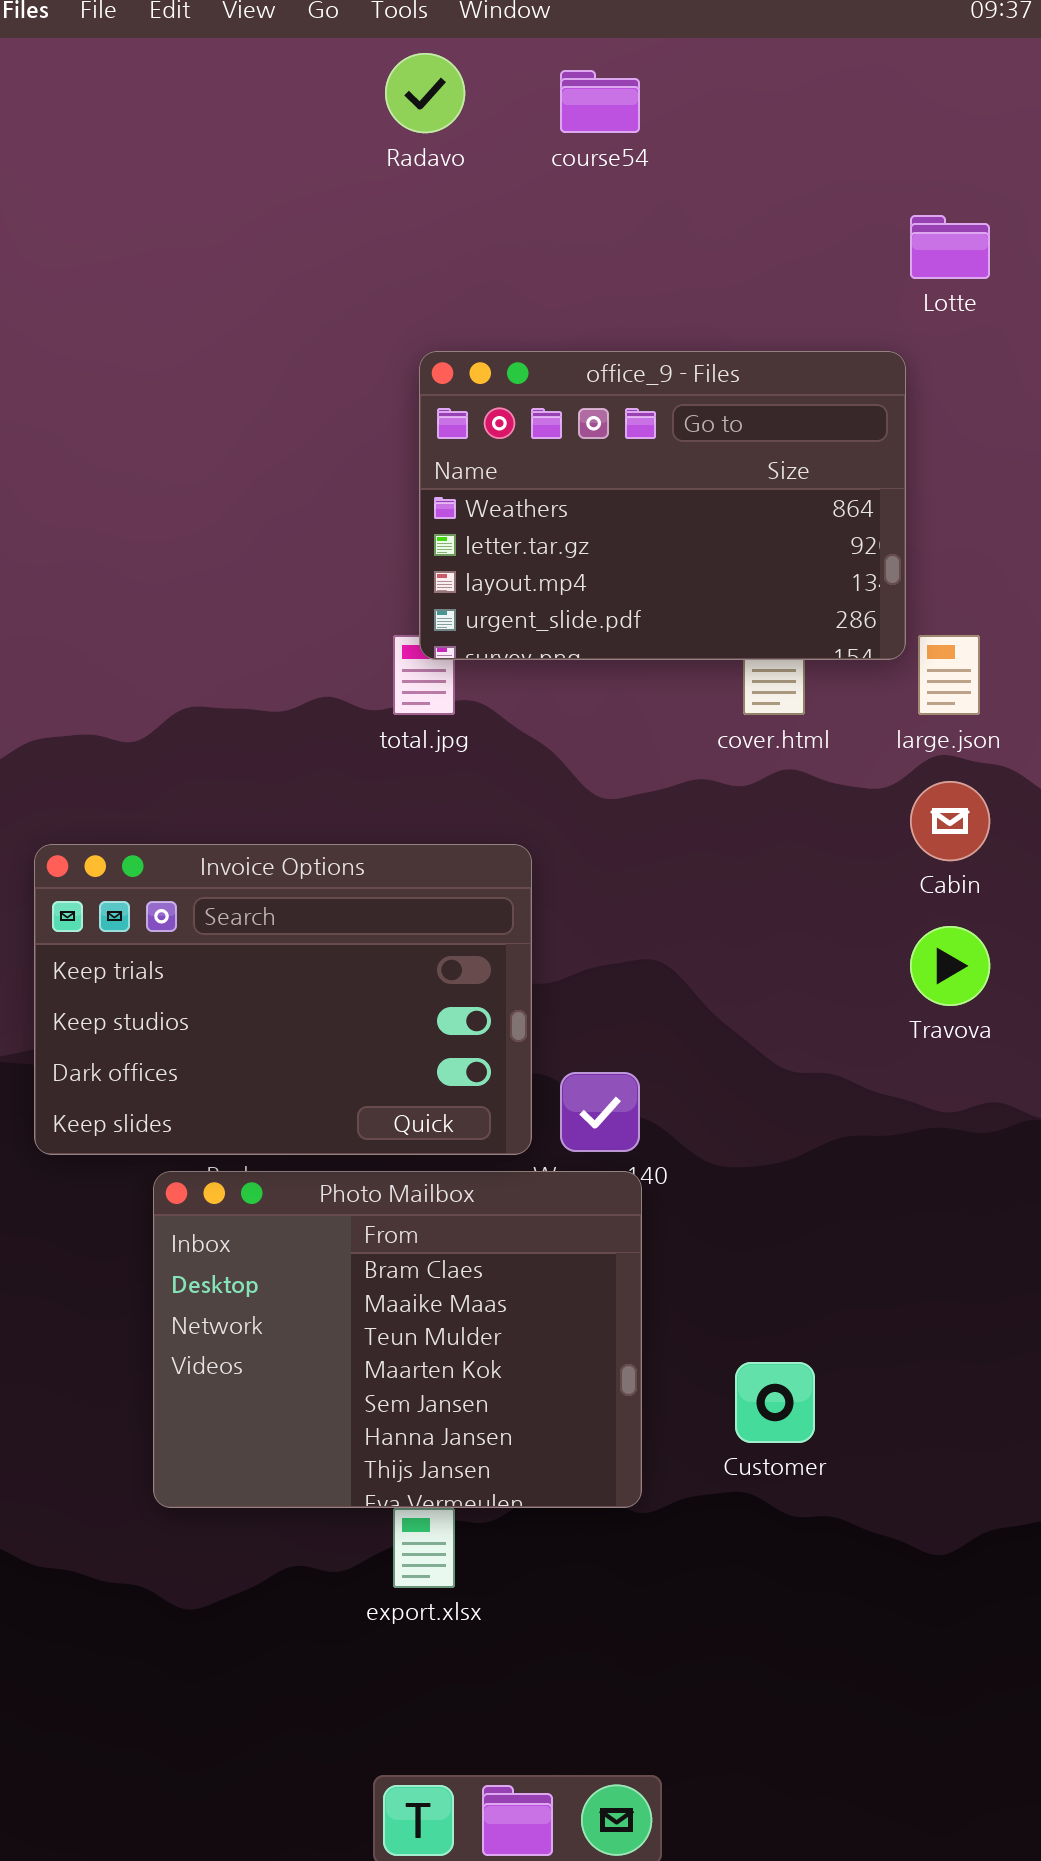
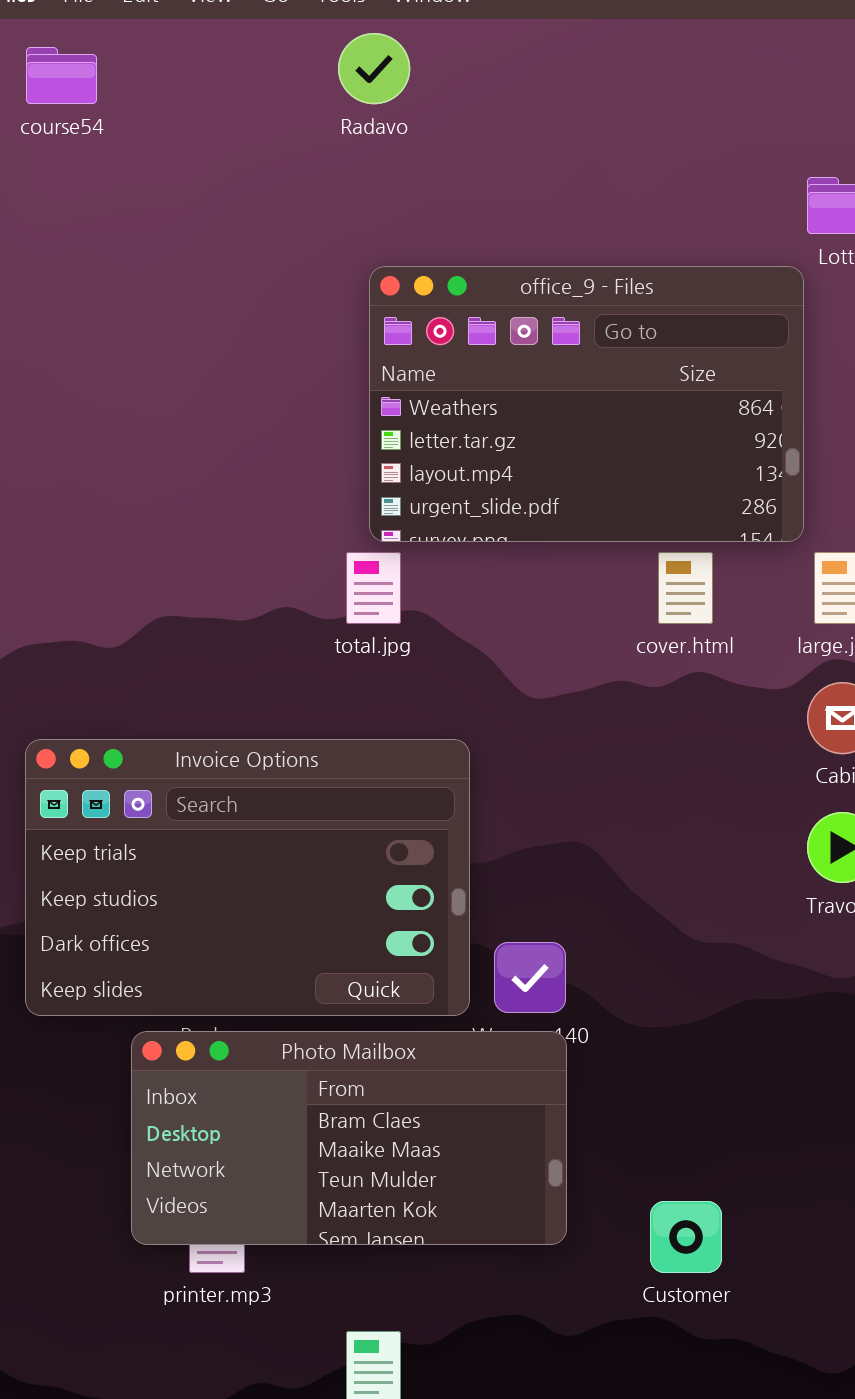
course54: [560,70,640,133] -> [26,47,97,104], moved
office_9 - Files: [419,351,906,660] -> [369,266,804,542], moved
Photo Mailbox: [153,1171,642,1508] -> [131,1031,567,1245], resized

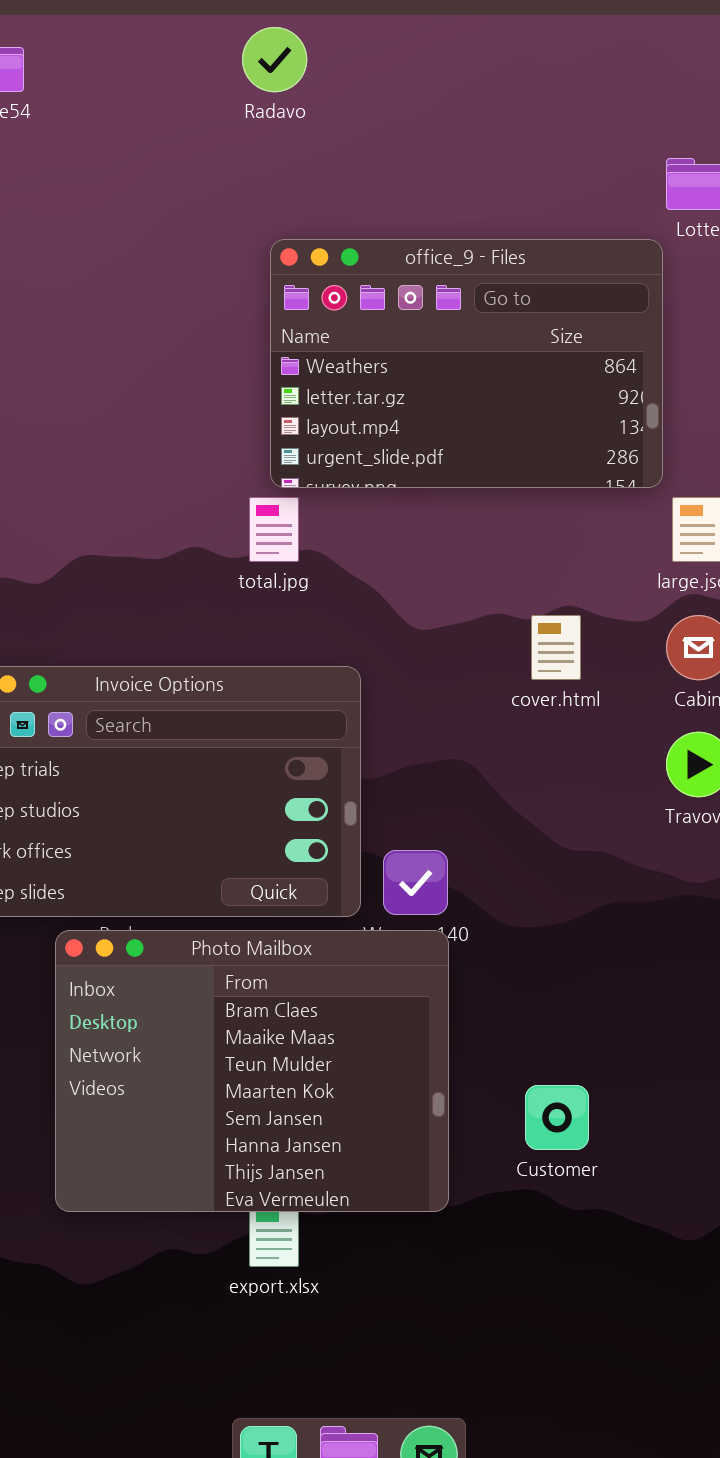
cover.html: [658,552,713,624] -> [531,615,581,680], moved
Photo Mailbox: [131,1031,567,1245] -> [55,930,449,1212], resized

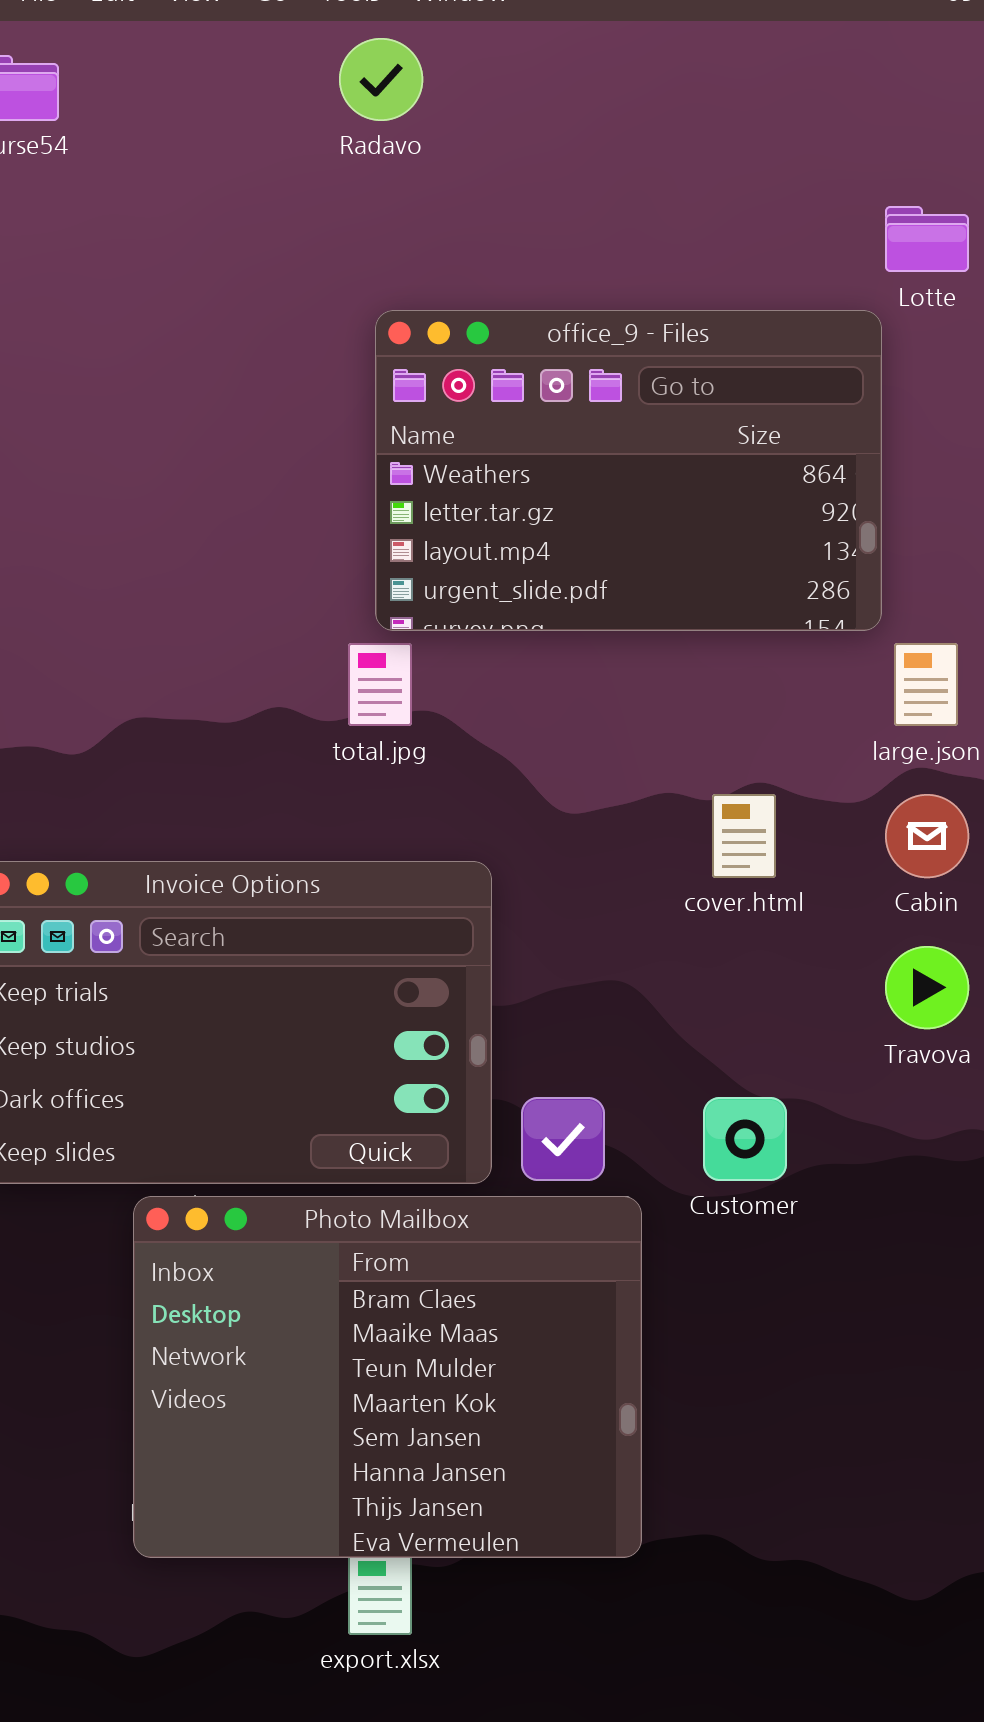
Photo Mailbox: [55,930,449,1212] -> [133,1196,642,1558], moved
Customer: [525,1085,589,1150] -> [703,1097,787,1181], moved

